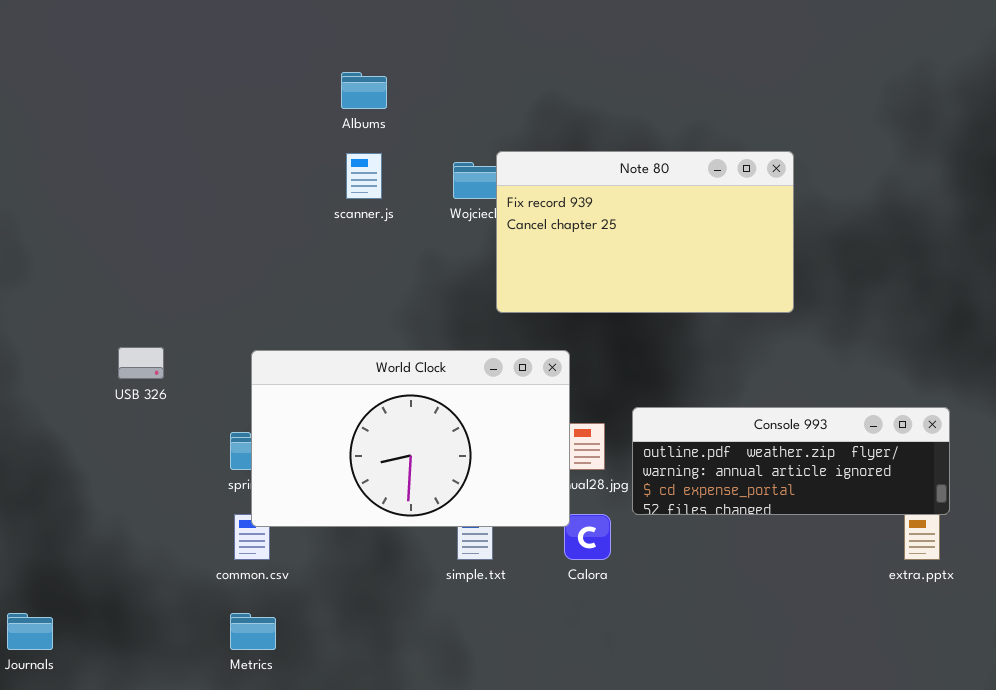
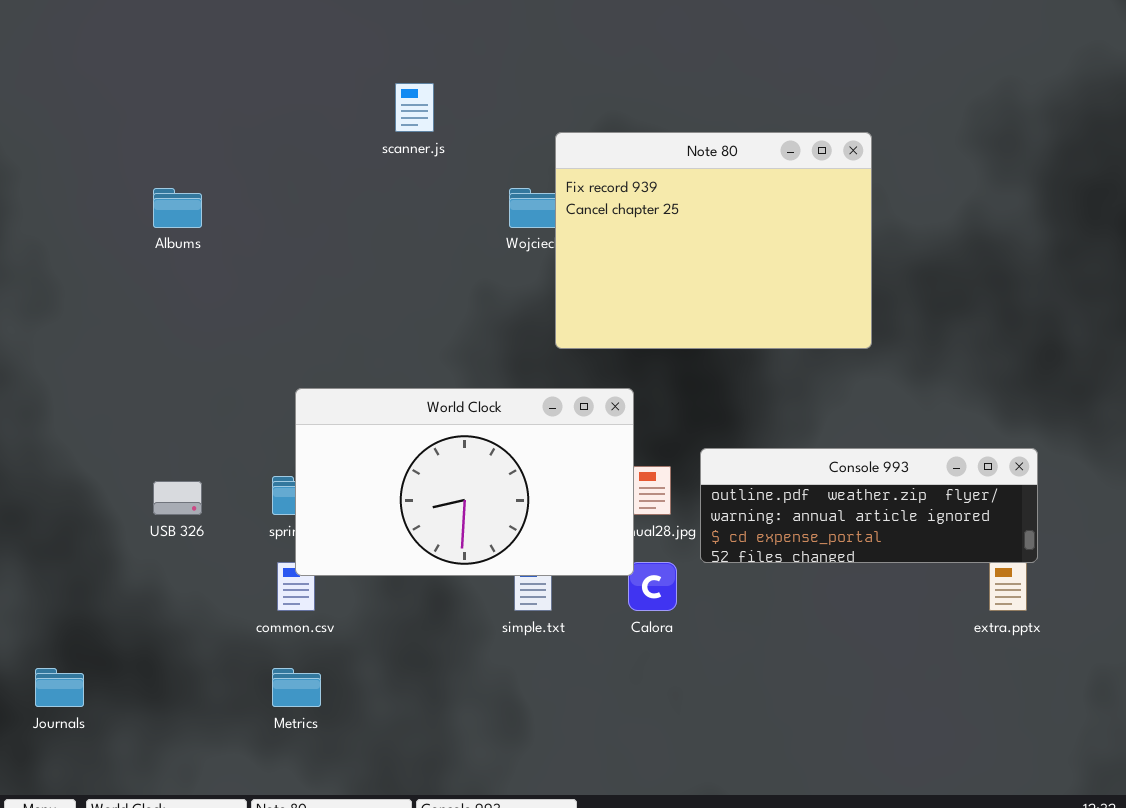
Albums: [341,72,387,109] -> [153,188,202,228], moved
Note 80: [496,151,794,313] -> [555,132,872,349], resized
scanner.js: [346,153,382,199] -> [395,83,434,132], moved
USB 326: [118,347,164,379] -> [153,481,202,515], moved

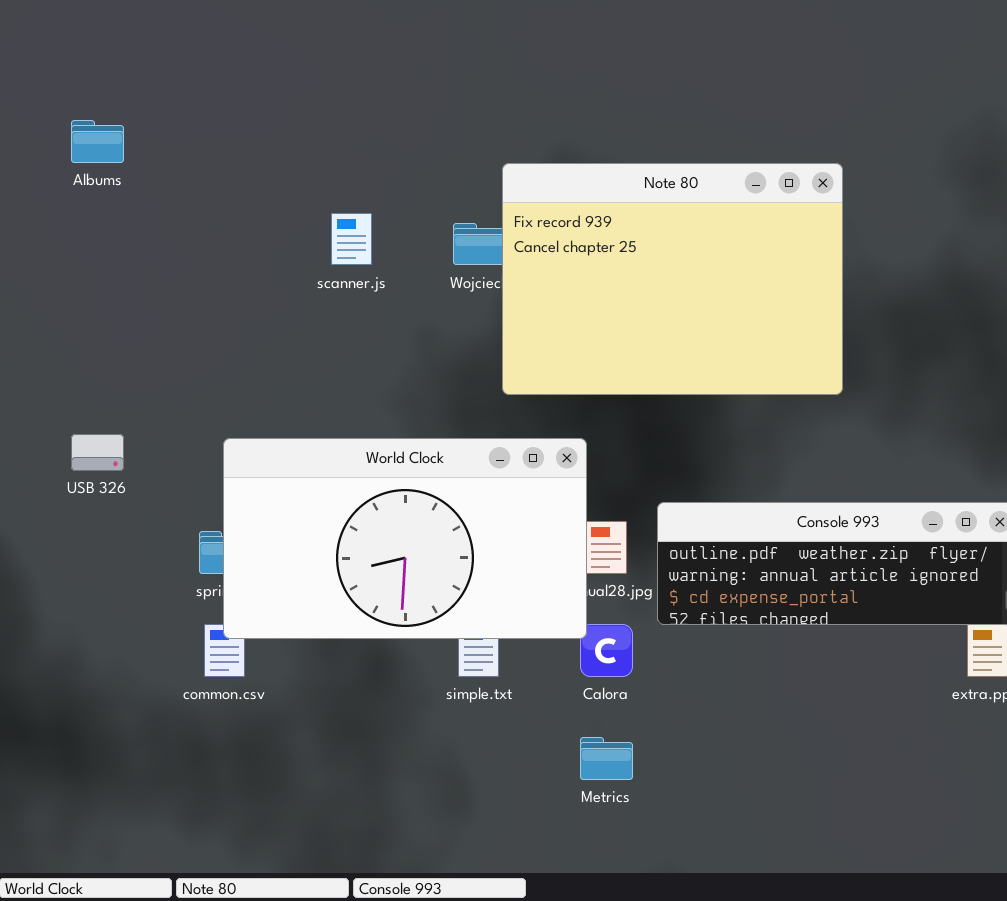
scanner.js: [395,83,434,132] -> [331,213,372,265], moved
Albums: [153,188,202,228] -> [71,120,124,163], moved
USB 326: [153,481,202,515] -> [71,434,124,471], moved
Metrics: [272,668,321,707] -> [580,737,633,780], moved

